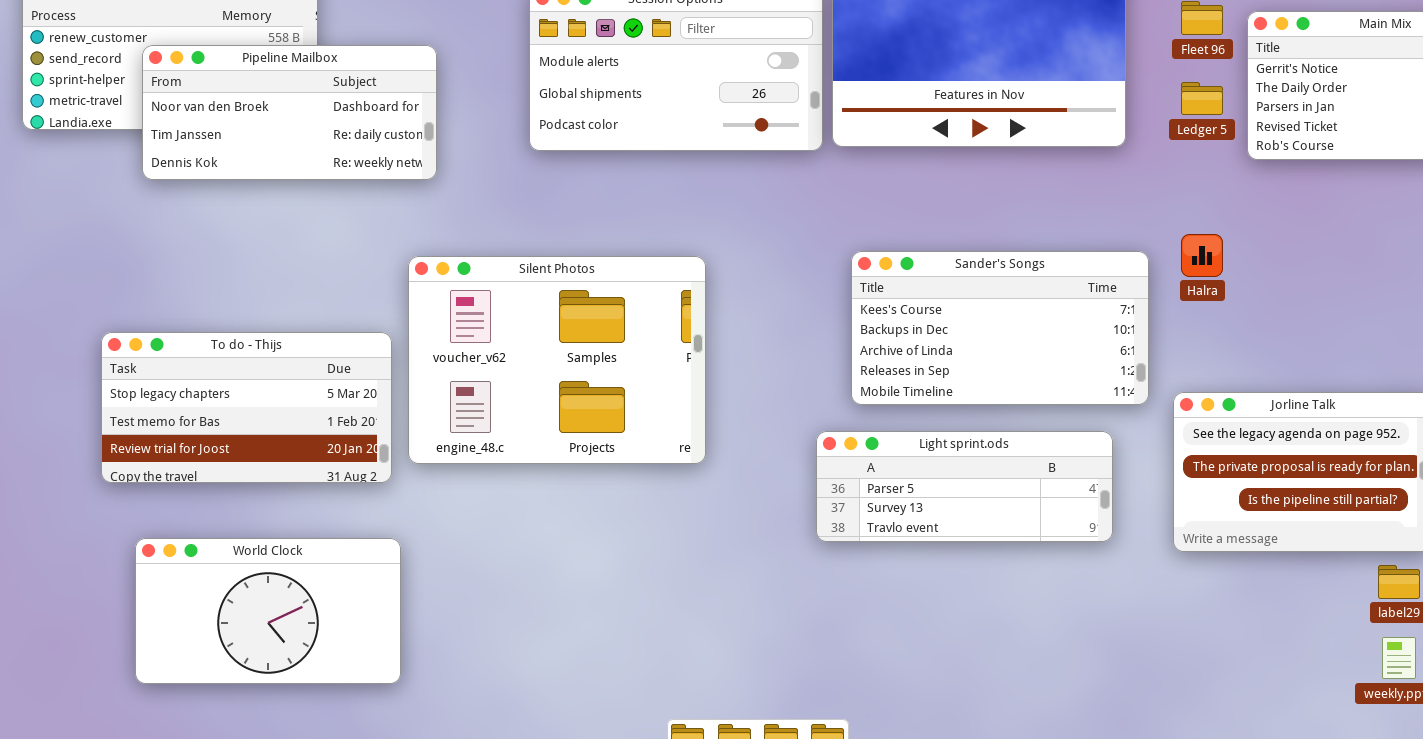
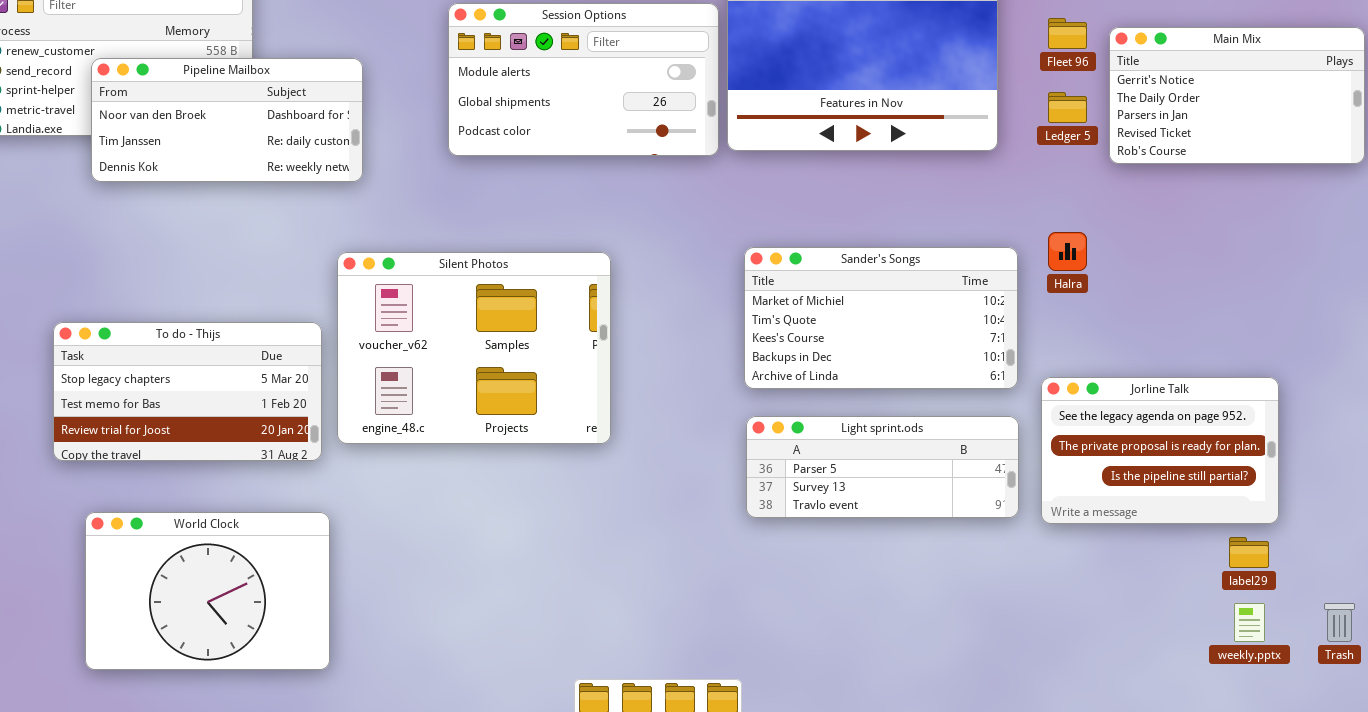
Sander's Songs: [851,251,1149,405] -> [744,247,1018,389], scrolled up 2 rows
Light sprint.ods: [816,431,1113,542] -> [746,416,1019,518], moved
World Clock: [135,538,401,684] -> [85,512,330,670], resized

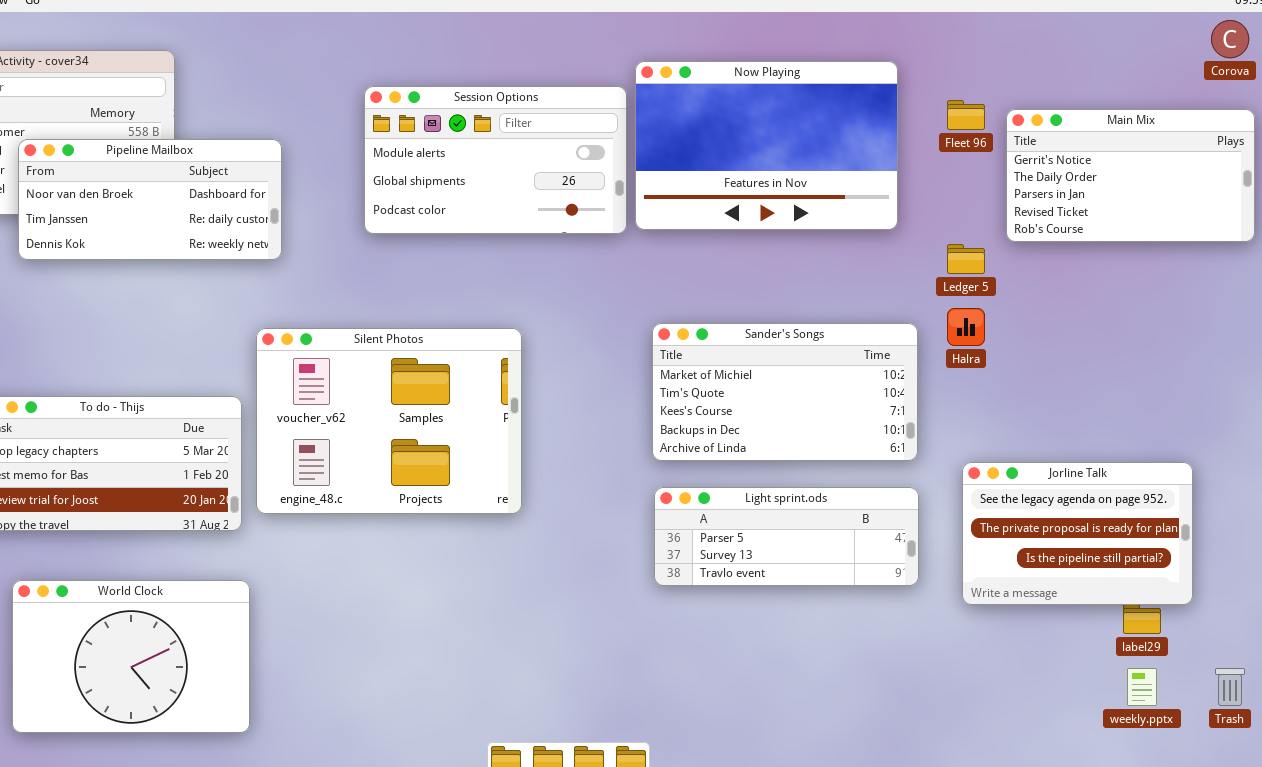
Ledger 5: [1048,92,1087,123] -> [947,244,985,274], moved
Jorline Talk: [1041,377,1279,524] -> [962,462,1193,605], moved

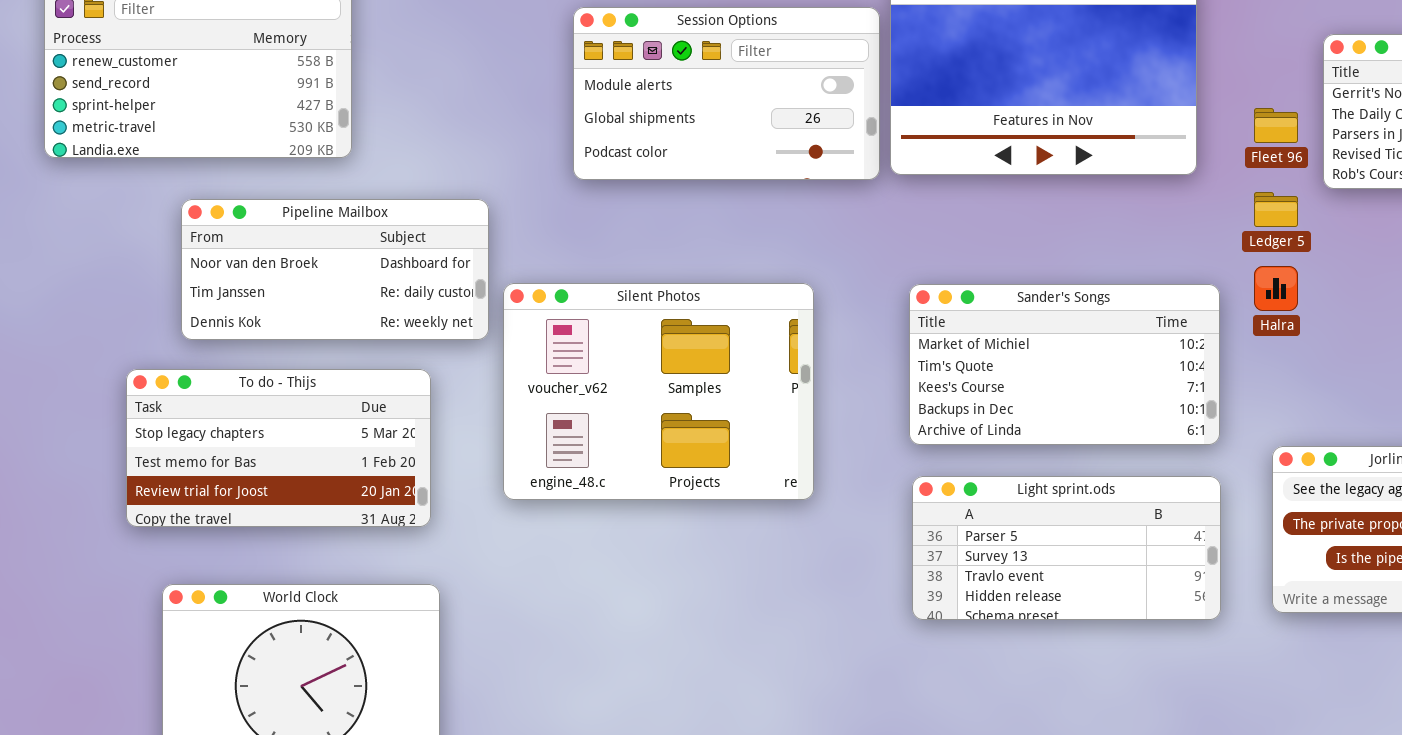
Fleet 96: [947,100,985,130] -> [1254,108,1298,143], moved
Pipeline Mailbox: [18,139,282,260] -> [181,199,489,340], moved
Silent Photos: [256,328,522,514] -> [503,283,814,500], moved
Light sprint.ods: [654,487,919,586] -> [912,476,1221,620], resized

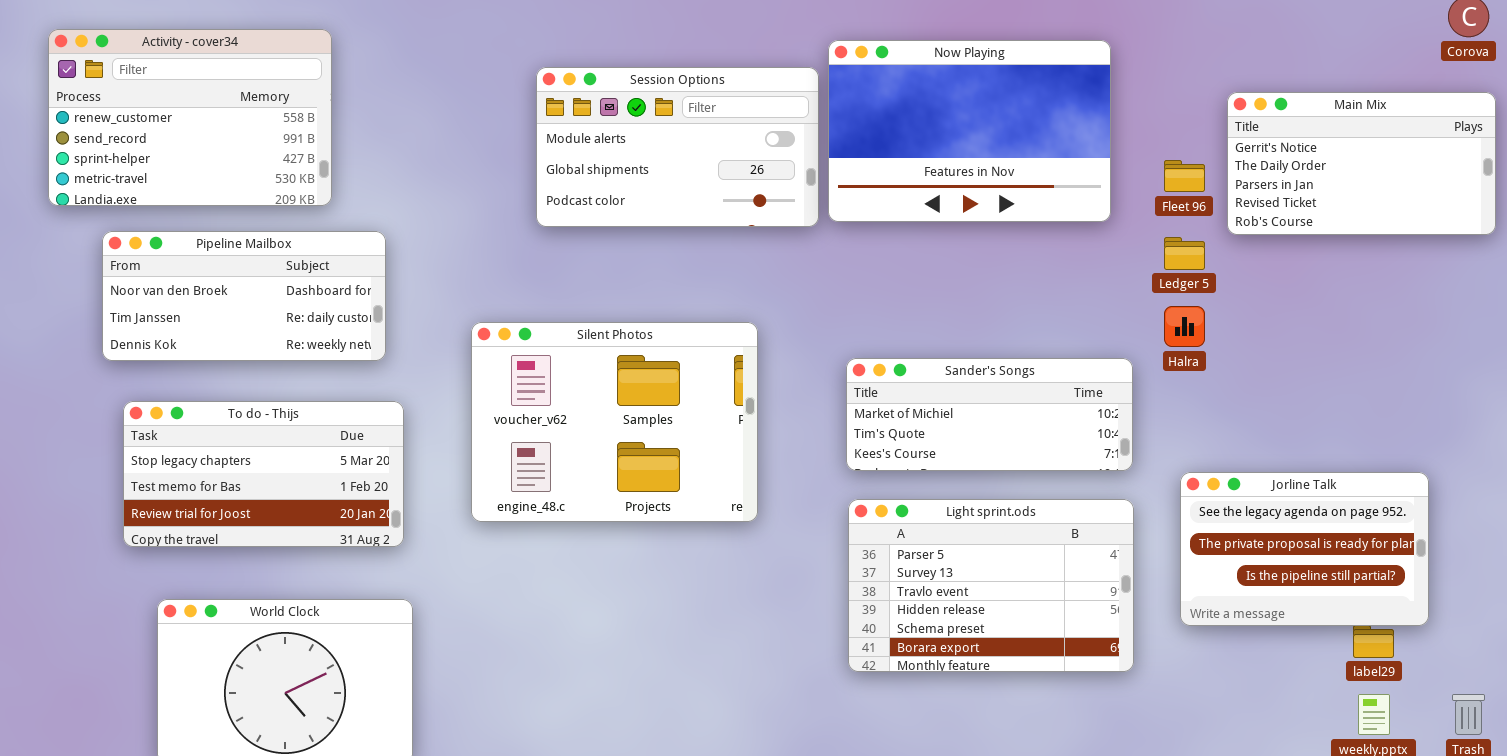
Pipeline Mailbox: [181,199,489,340] -> [102,231,386,361], moved
Sander's Songs: [909,284,1220,445] -> [846,358,1133,471], resized
Light sprint.ods: [912,476,1221,620] -> [848,499,1134,672], resized

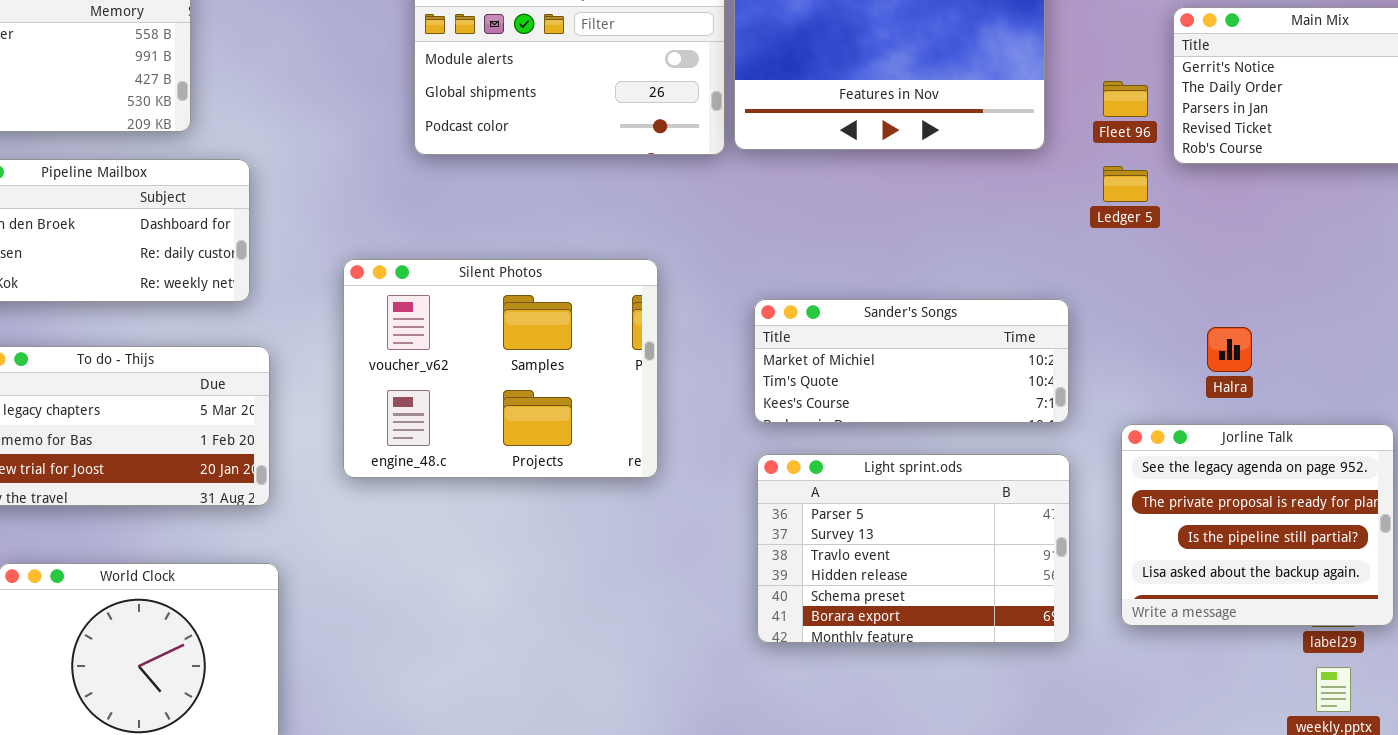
Halra: [1164,306,1205,347] -> [1207,327,1252,372], moved
Jorline Talk: [1180,472,1429,626] -> [1121,424,1394,626], resized

